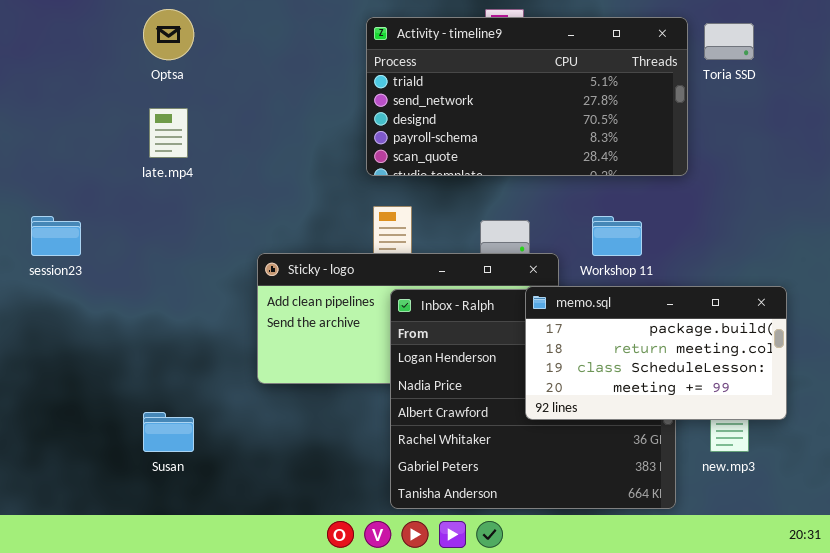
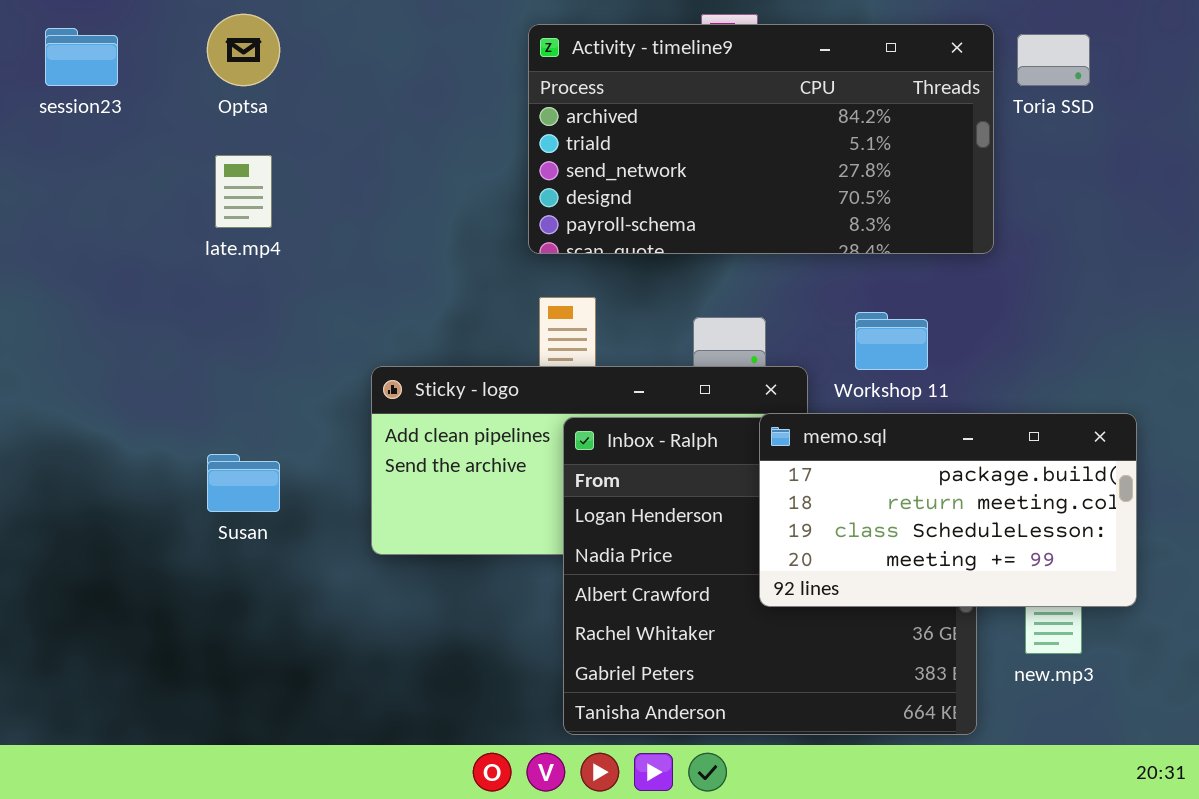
Activity - timeline9: [366,17,688,176] -> [528,24,994,254], scrolled up 1 row
session23: [31,216,81,256] -> [45,28,118,86], moved
Susan: [143,412,194,452] -> [207,454,280,512], moved

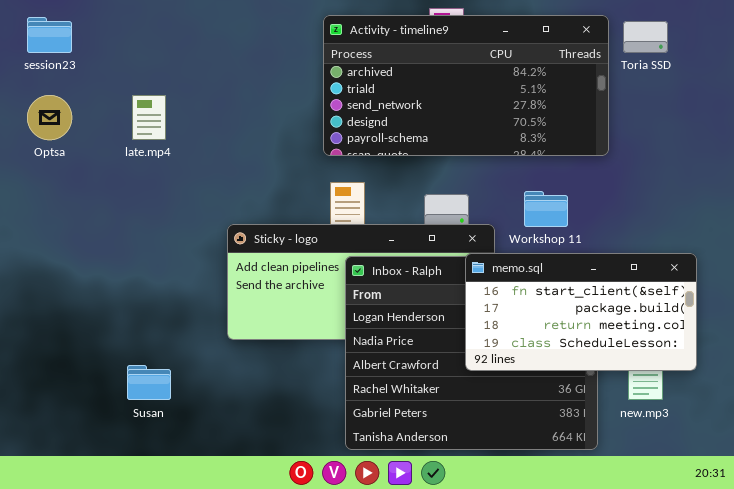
Optsa: [207,14,280,86] -> [27,95,72,140], moved
memo.sql: [759,413,1137,607] -> [465,253,697,371], scrolled up 1 row
Susan: [207,454,280,512] -> [127,365,171,400], moved

